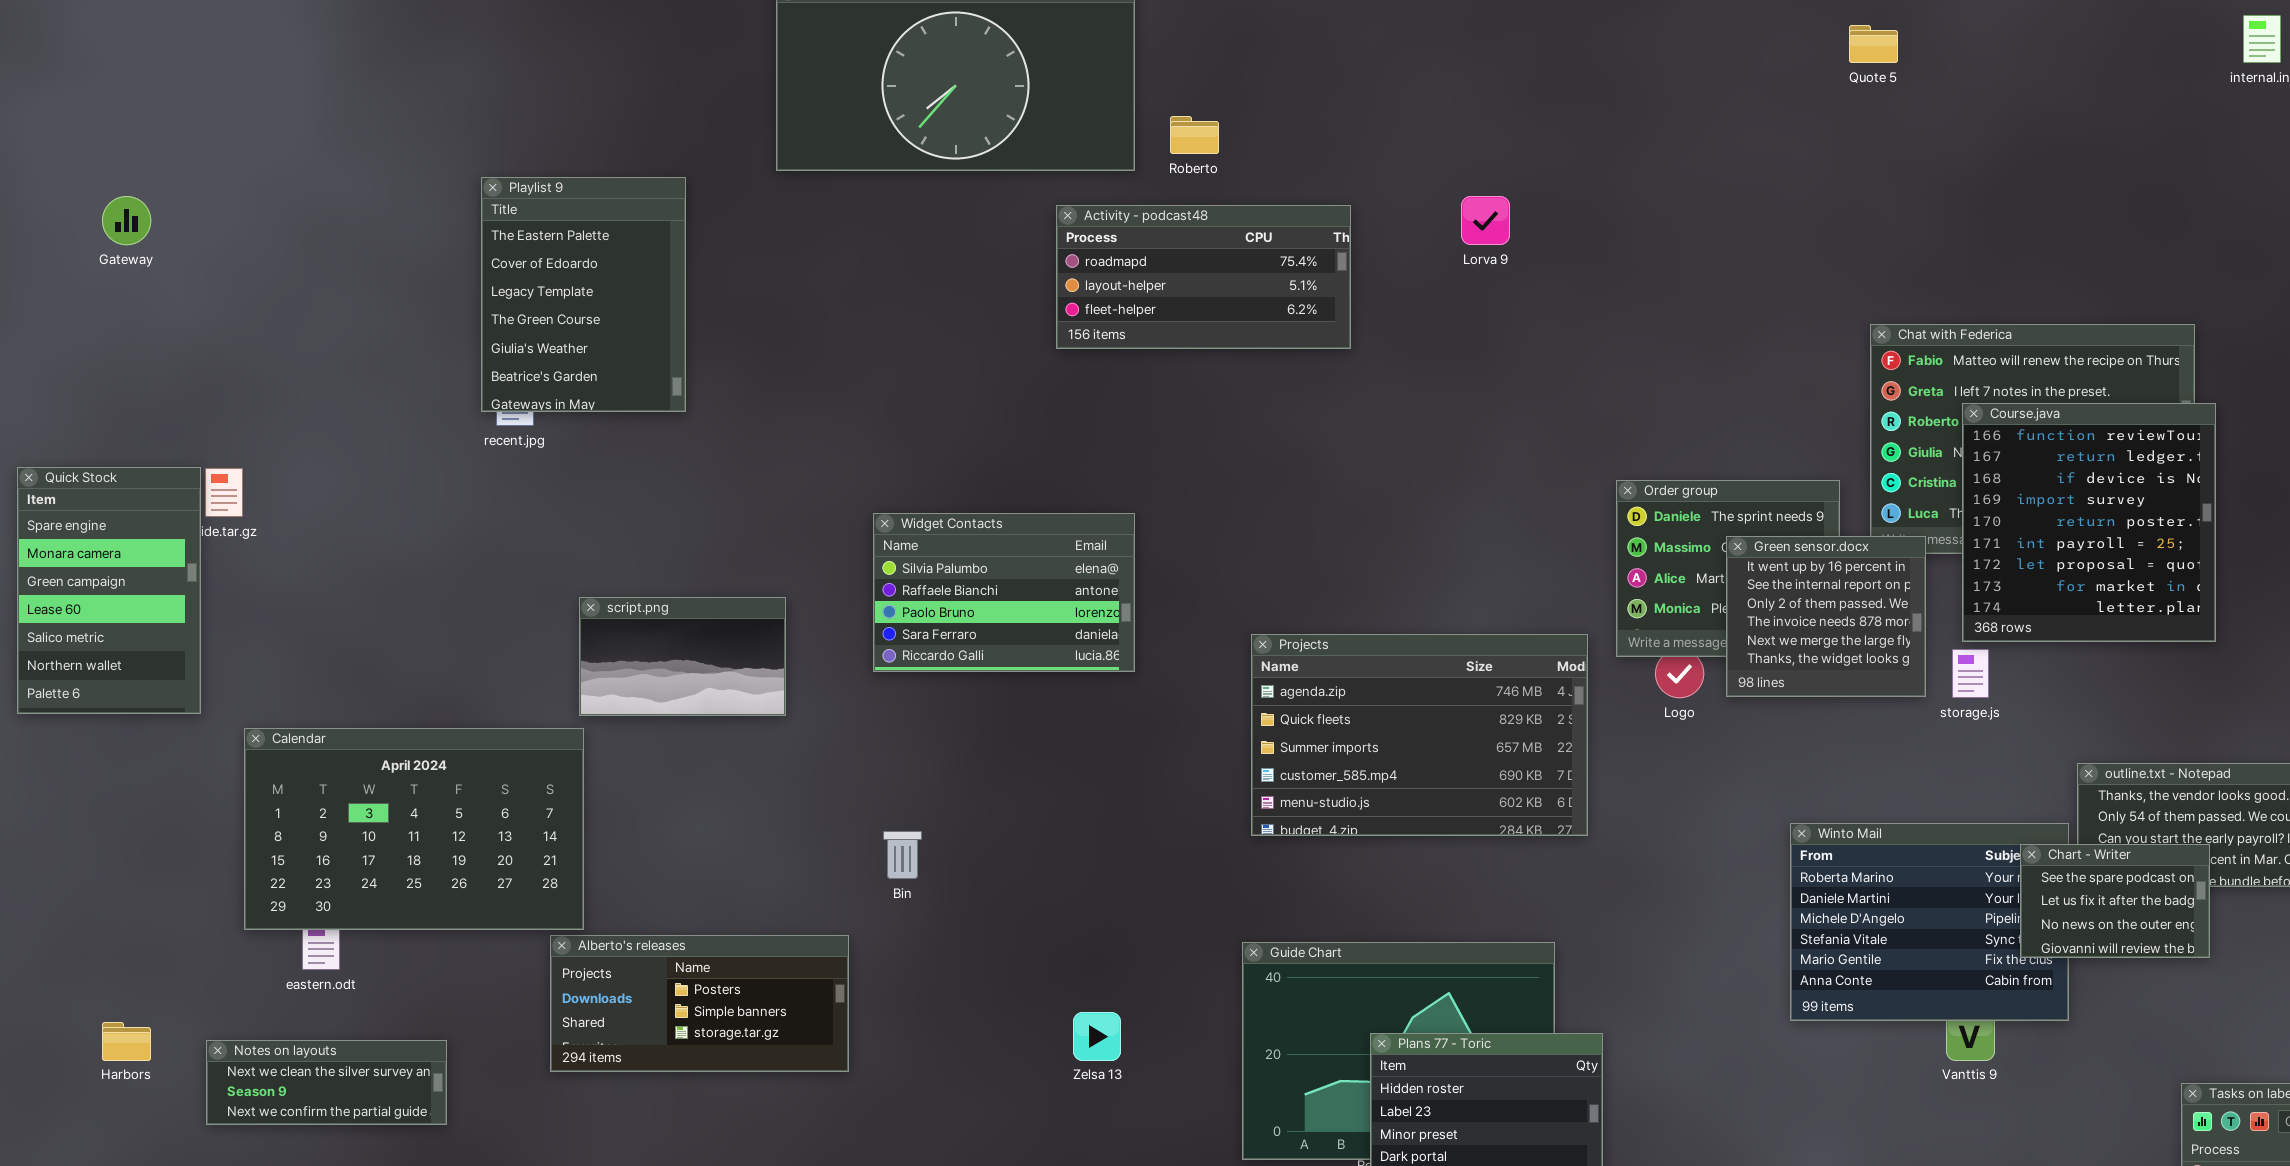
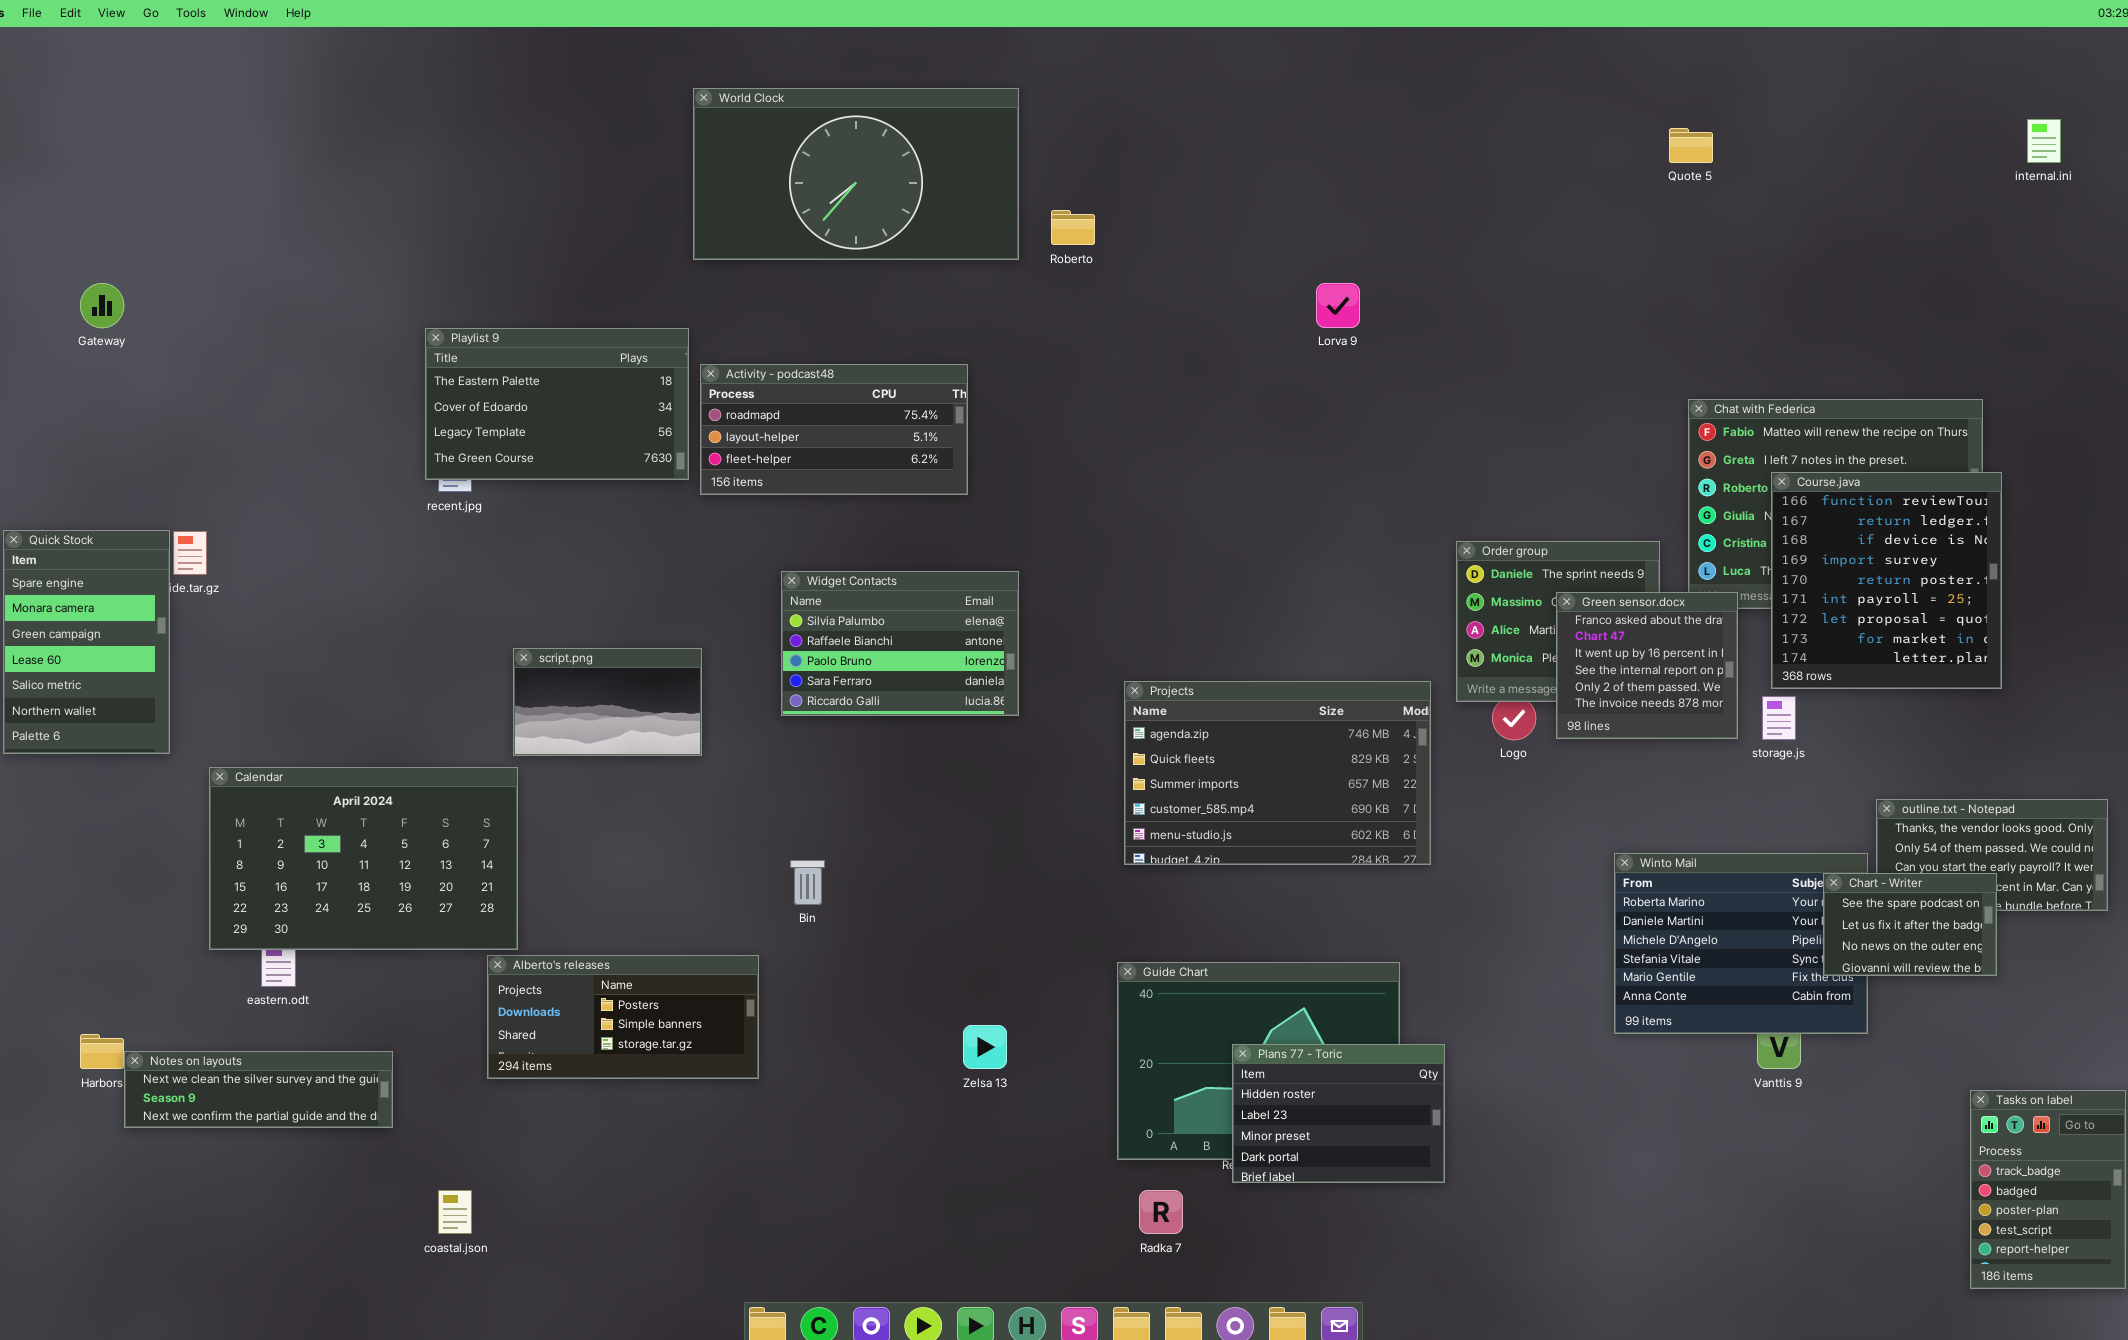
Playlist 9: [481,177,686,412] -> [425,328,689,480], resized
Activity - podcast48: [1056,205,1351,349] -> [700,364,968,495], moved
Green sensor.docx: [1726,536,1926,697] -> [1556,592,1738,739], scrolled up 2 rows
Notes on layouts: [206,1040,447,1125] -> [124,1051,393,1128], resized

